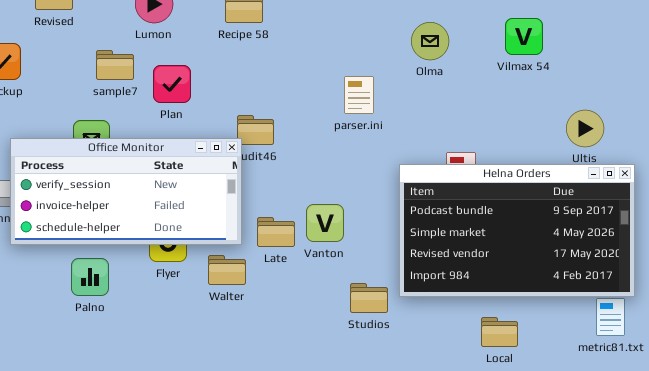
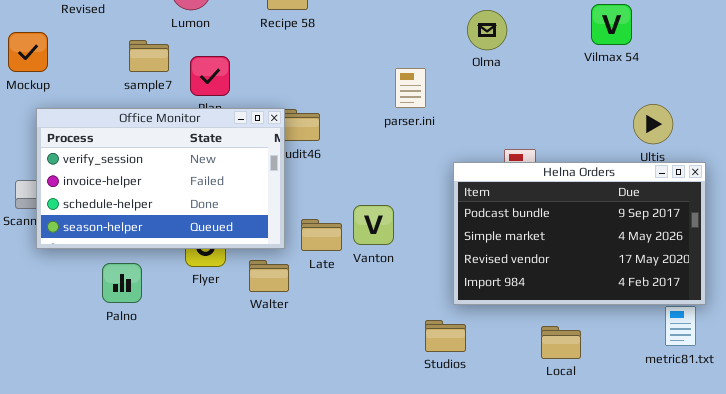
Vilmax 54: [505,18,543,55] -> [591,4,632,45], moved
Office Monitor: [10,138,242,245] -> [36,108,285,249], resized
Studios: [350,283,388,313] -> [425,320,466,352], moved

